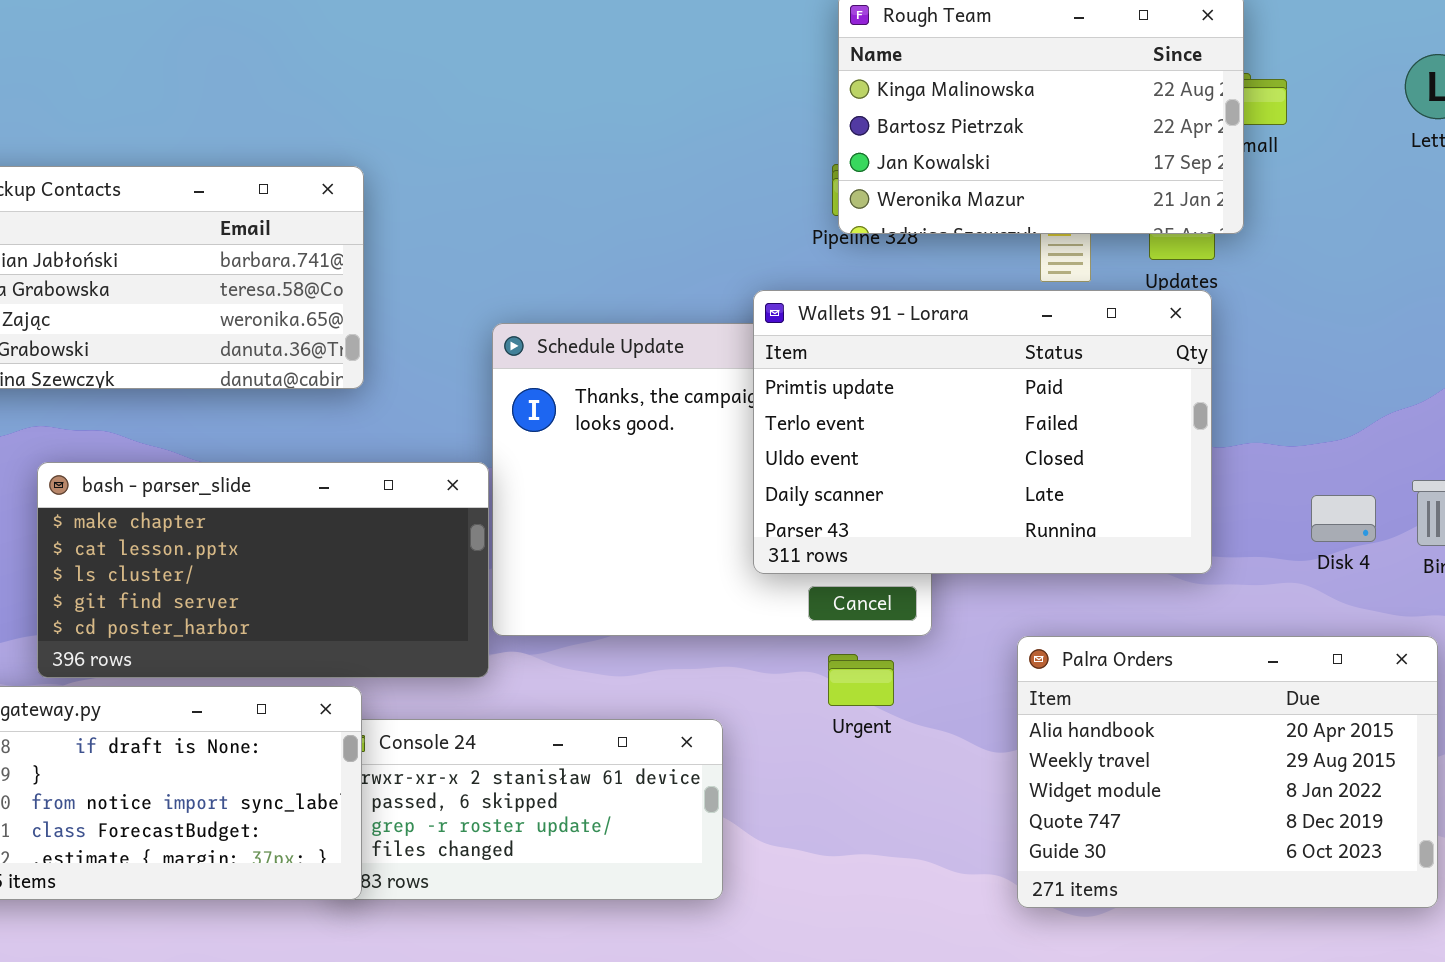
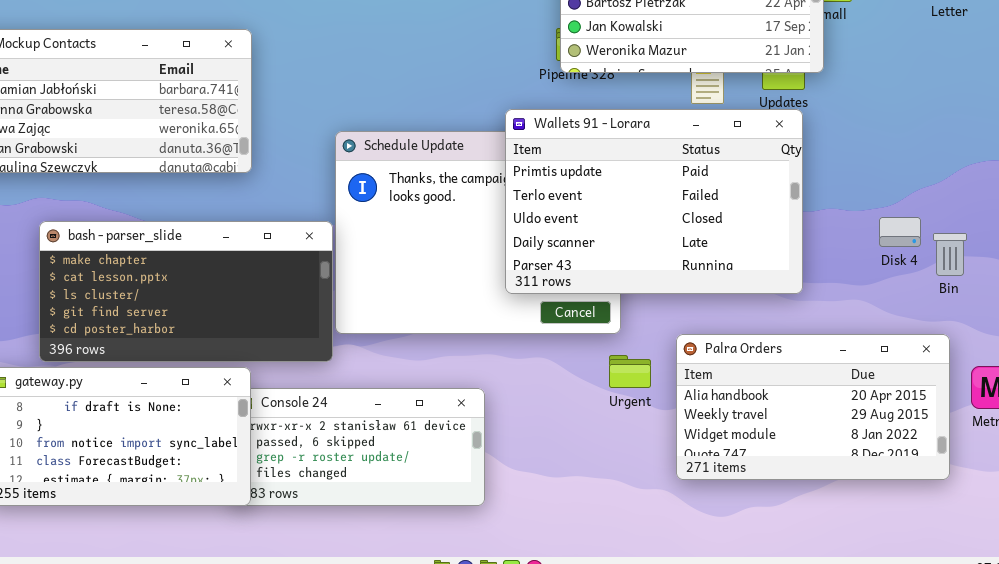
Disk 4: [1311,495,1376,542] -> [879,217,921,247], moved
Palra Orders: [1017,636,1438,908] -> [676,334,950,480], resized
Urgent: [828,654,894,706] -> [609,355,651,388], moved

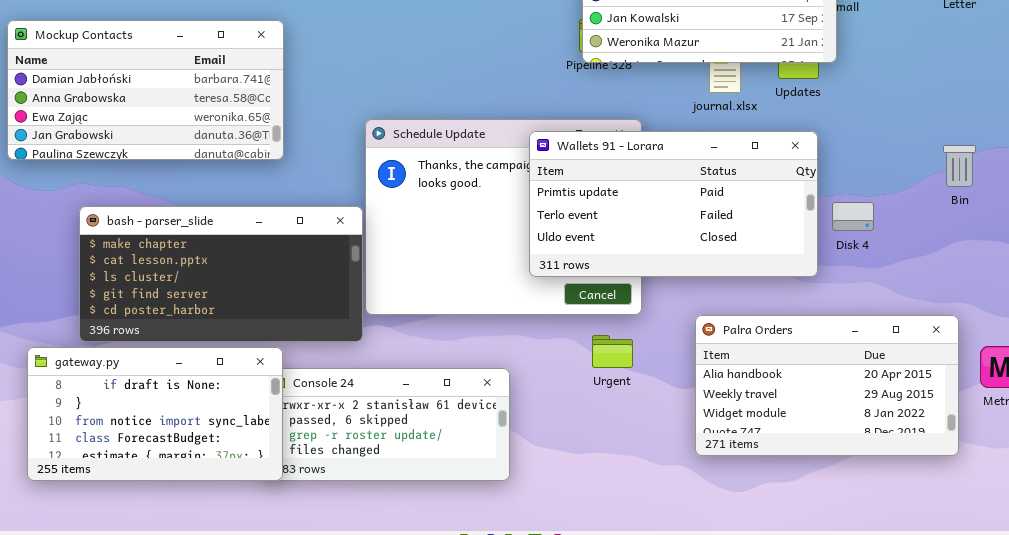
Wallets 91 - Lorara: [505,109,803,294] -> [529,131,818,277], resized
Disk 4: [879,217,921,247] -> [832,202,874,231], moved
Bin: [933,233,967,276] -> [943,145,976,187], moved
Urgent: [609,355,651,388] -> [592,335,633,368], moved

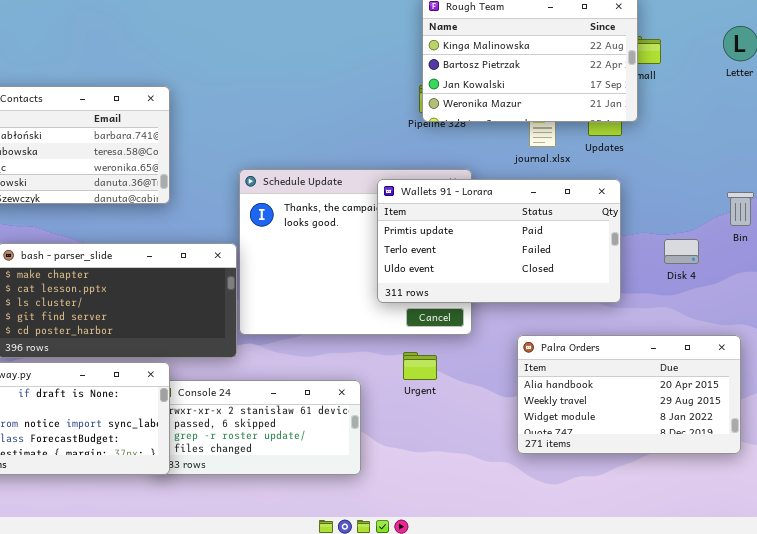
Disk 4: [832,202,874,231] -> [664,239,699,264], moved
Urgent: [592,335,633,368] -> [403,352,437,380], moved

